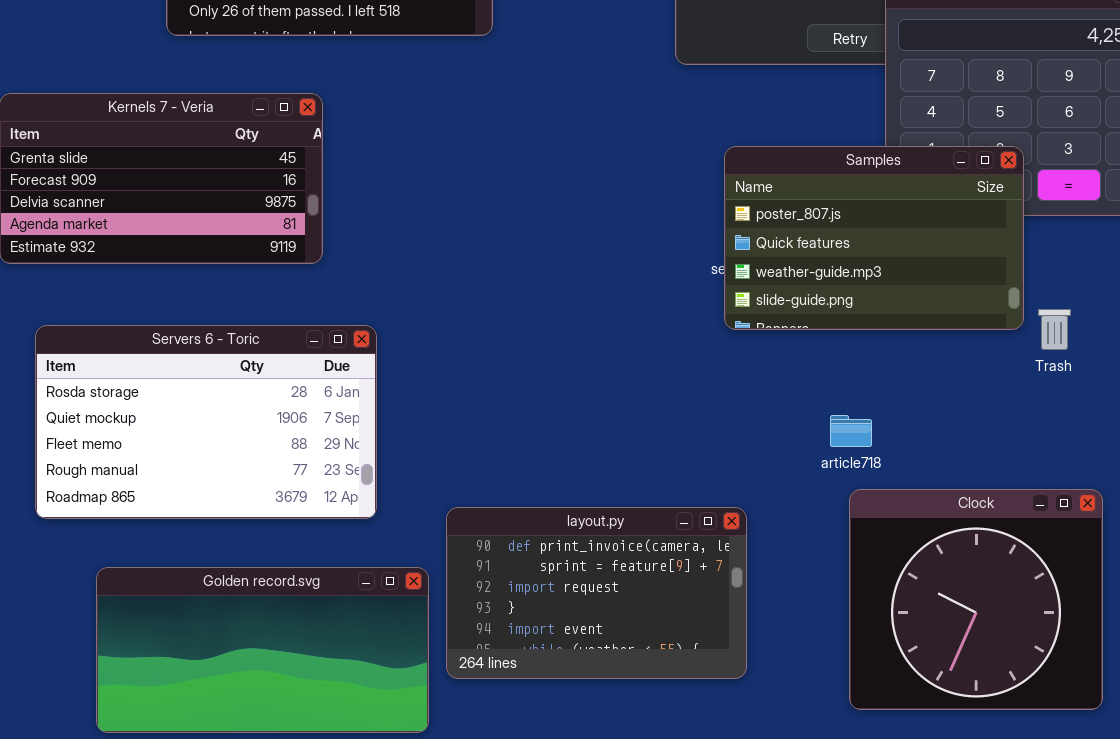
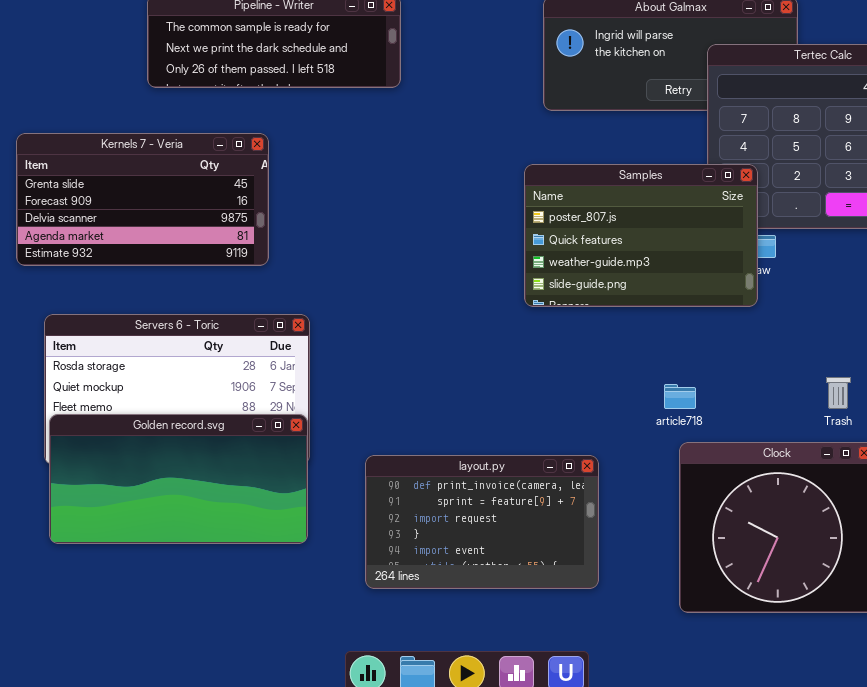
Samples: [724,146,1024,330] -> [524,164,758,307], moved
Trash: [1038,309,1071,350] -> [826,377,851,409], moved
Golden record.svg: [96,567,429,733] -> [49,414,308,544], moved

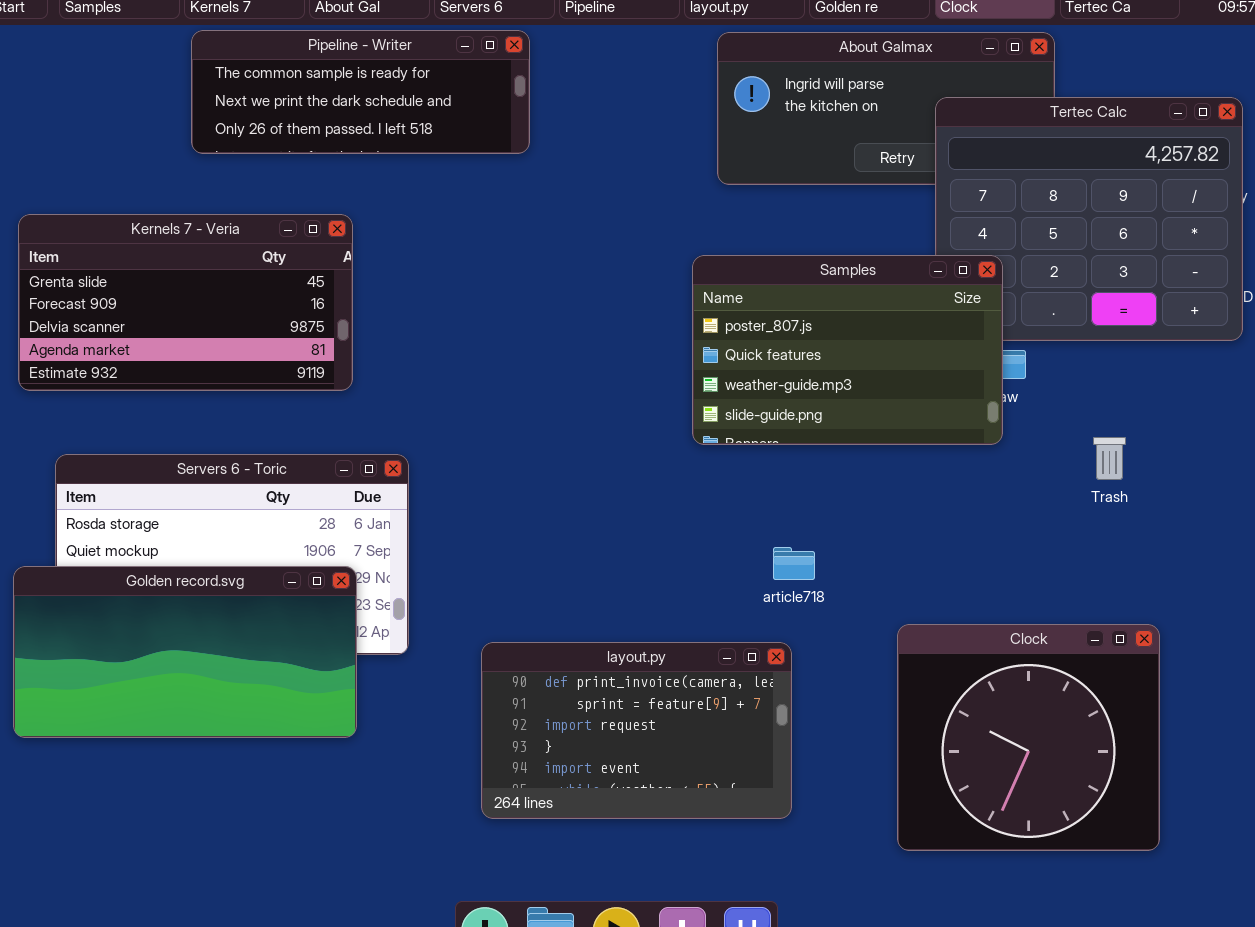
Trash: [826,377,851,409] -> [1093,437,1126,480], moved
article718: [664,384,696,409] -> [773,547,815,580], moved
Golden record.svg: [49,414,308,544] -> [13,566,357,738], moved

